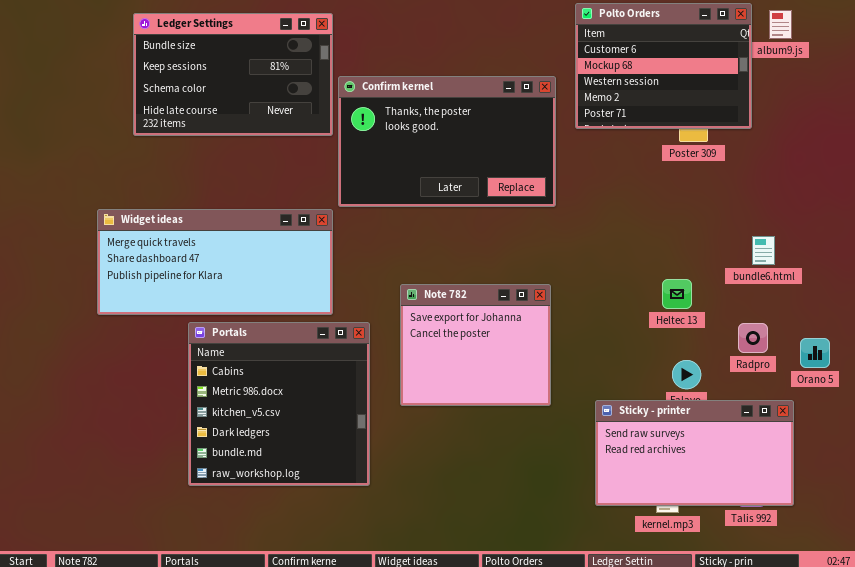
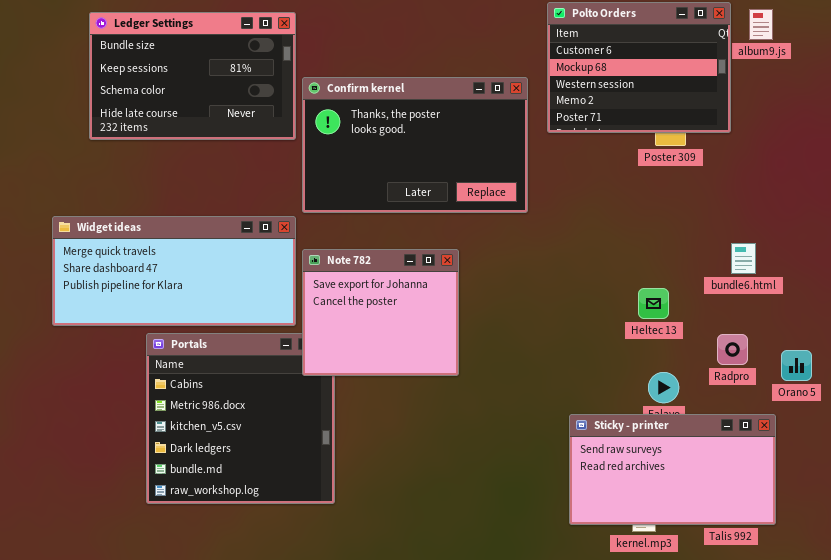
Note 782: [400,284,551,406] -> [302,249,459,376], moved

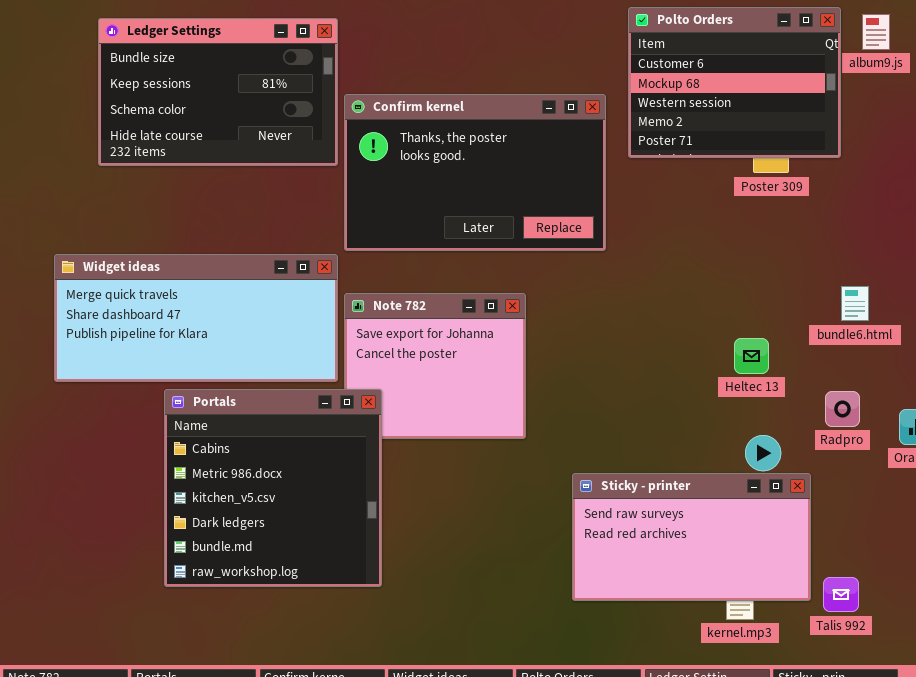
Portals: [146,333,335,504] -> [164,389,382,587], raised
Sticky - printer: [569,414,776,525] -> [572,473,811,601], moved

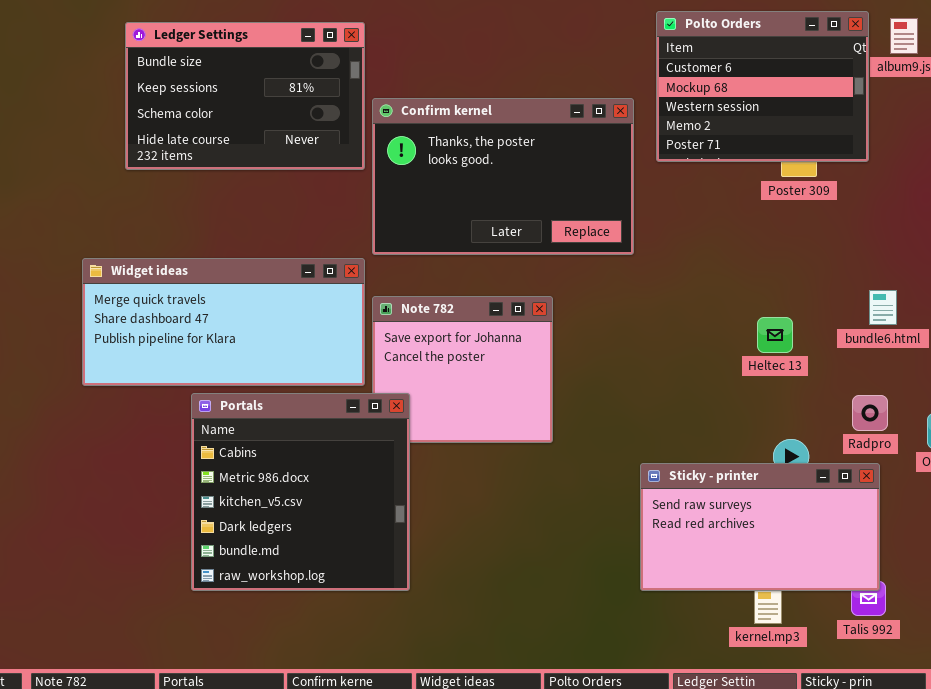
Heltec 13: [734,338,769,374] -> [757,317,793,353], moved
Sticky - printer: [572,473,811,601] -> [640,463,880,591], moved

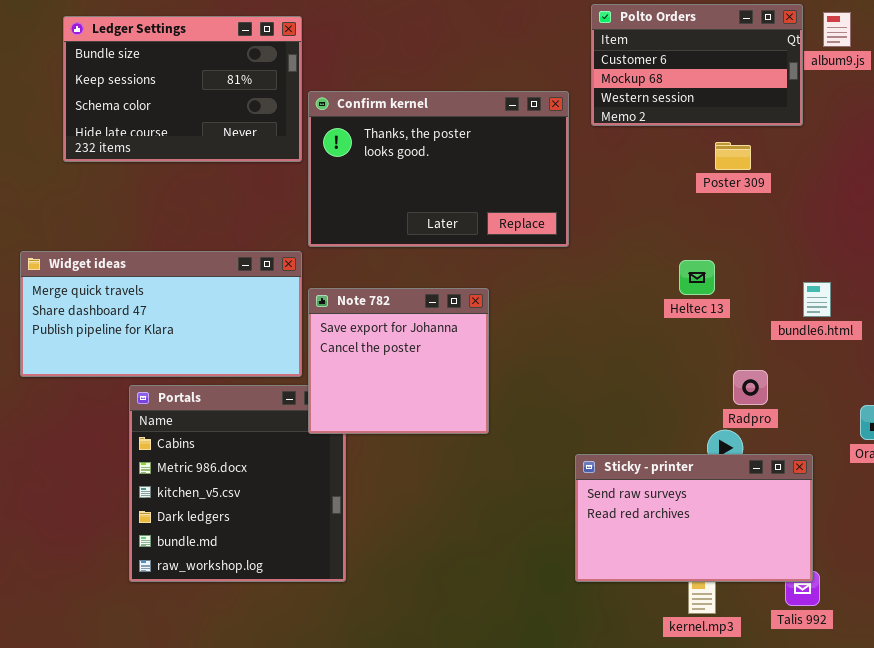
Polto Orders: [656,11,869,162] -> [591,4,803,126], resized
Note 782: [372,296,553,443] -> [308,288,489,434], raised
Heltec 13: [757,317,793,353] -> [679,260,715,295], moved
Radpro: [852,395,888,431] -> [733,370,768,405], moved

